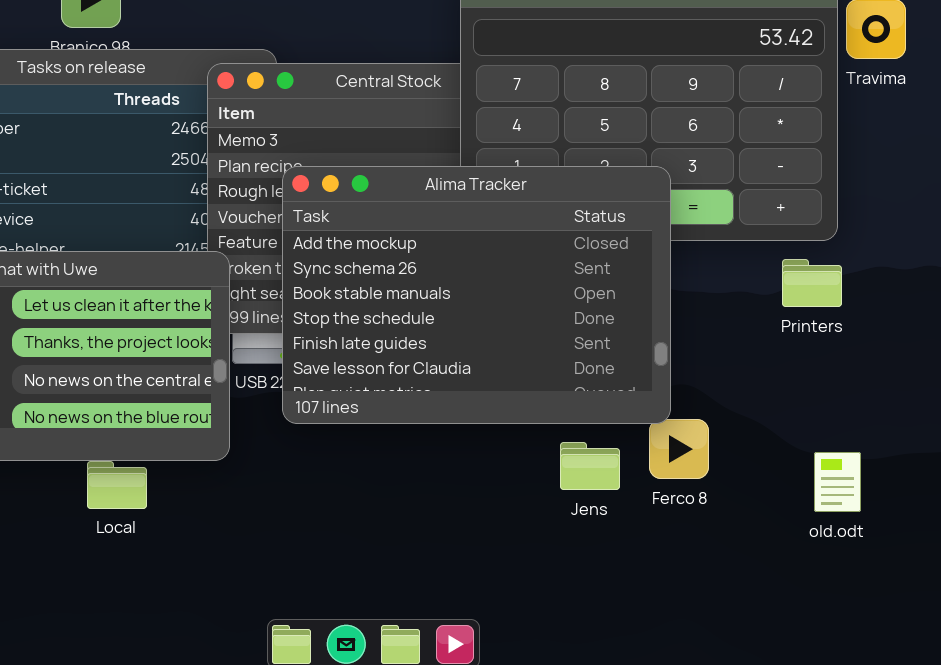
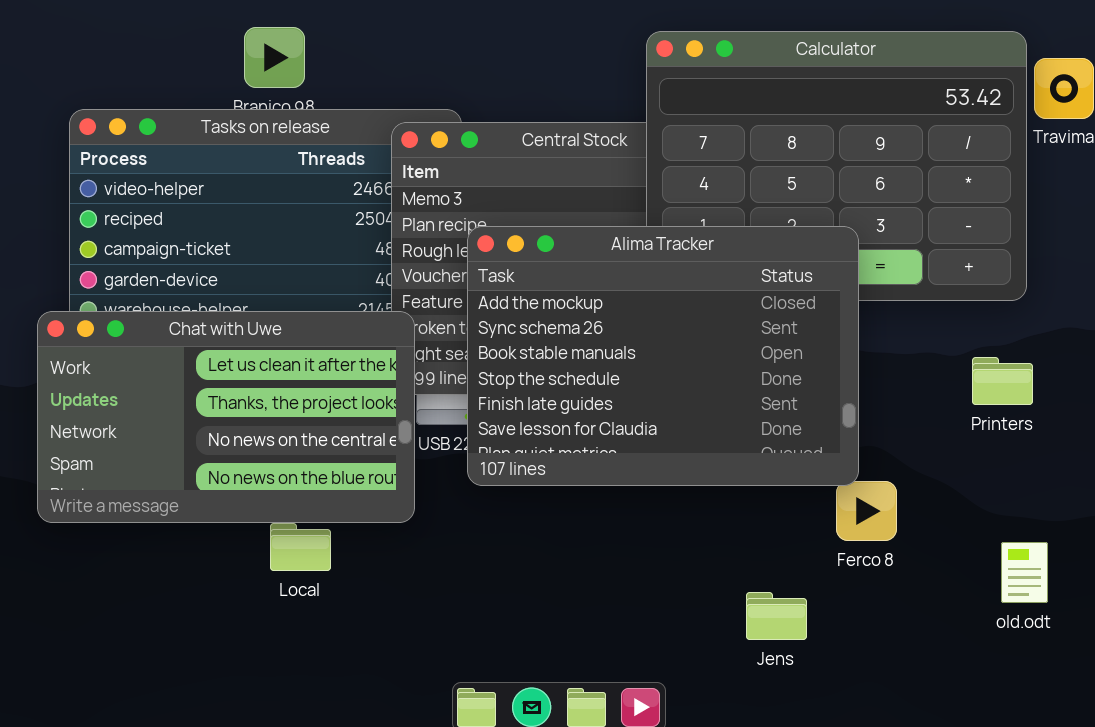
Printers: [782,259,842,307] -> [972,357,1033,405], moved
Jens: [560,442,620,490] -> [746,592,807,640], moved
old.odt: [814,452,861,512] -> [1001,542,1048,603], moved

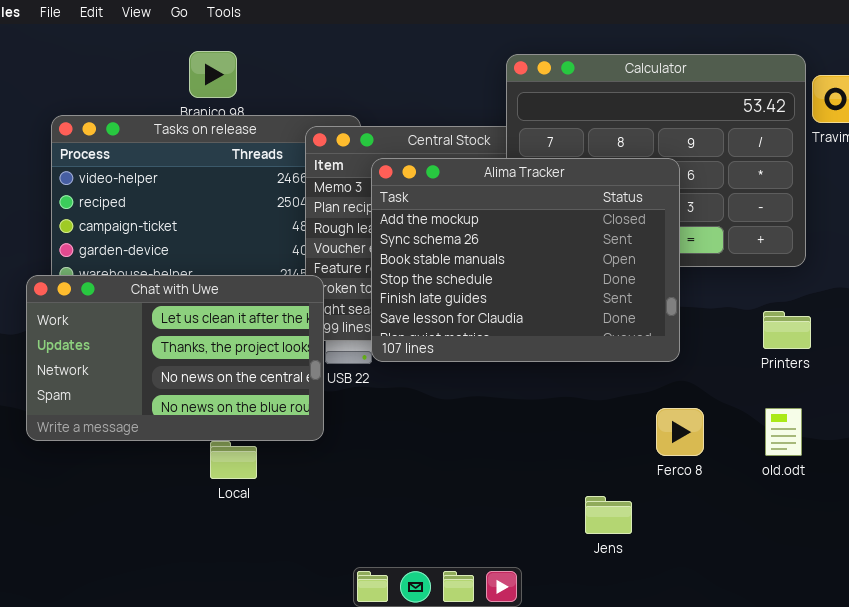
Alima Tracker: [467,226,859,486] -> [371,158,680,362], moved
old.odt: [1001,542,1048,603] -> [765,408,802,456], moved

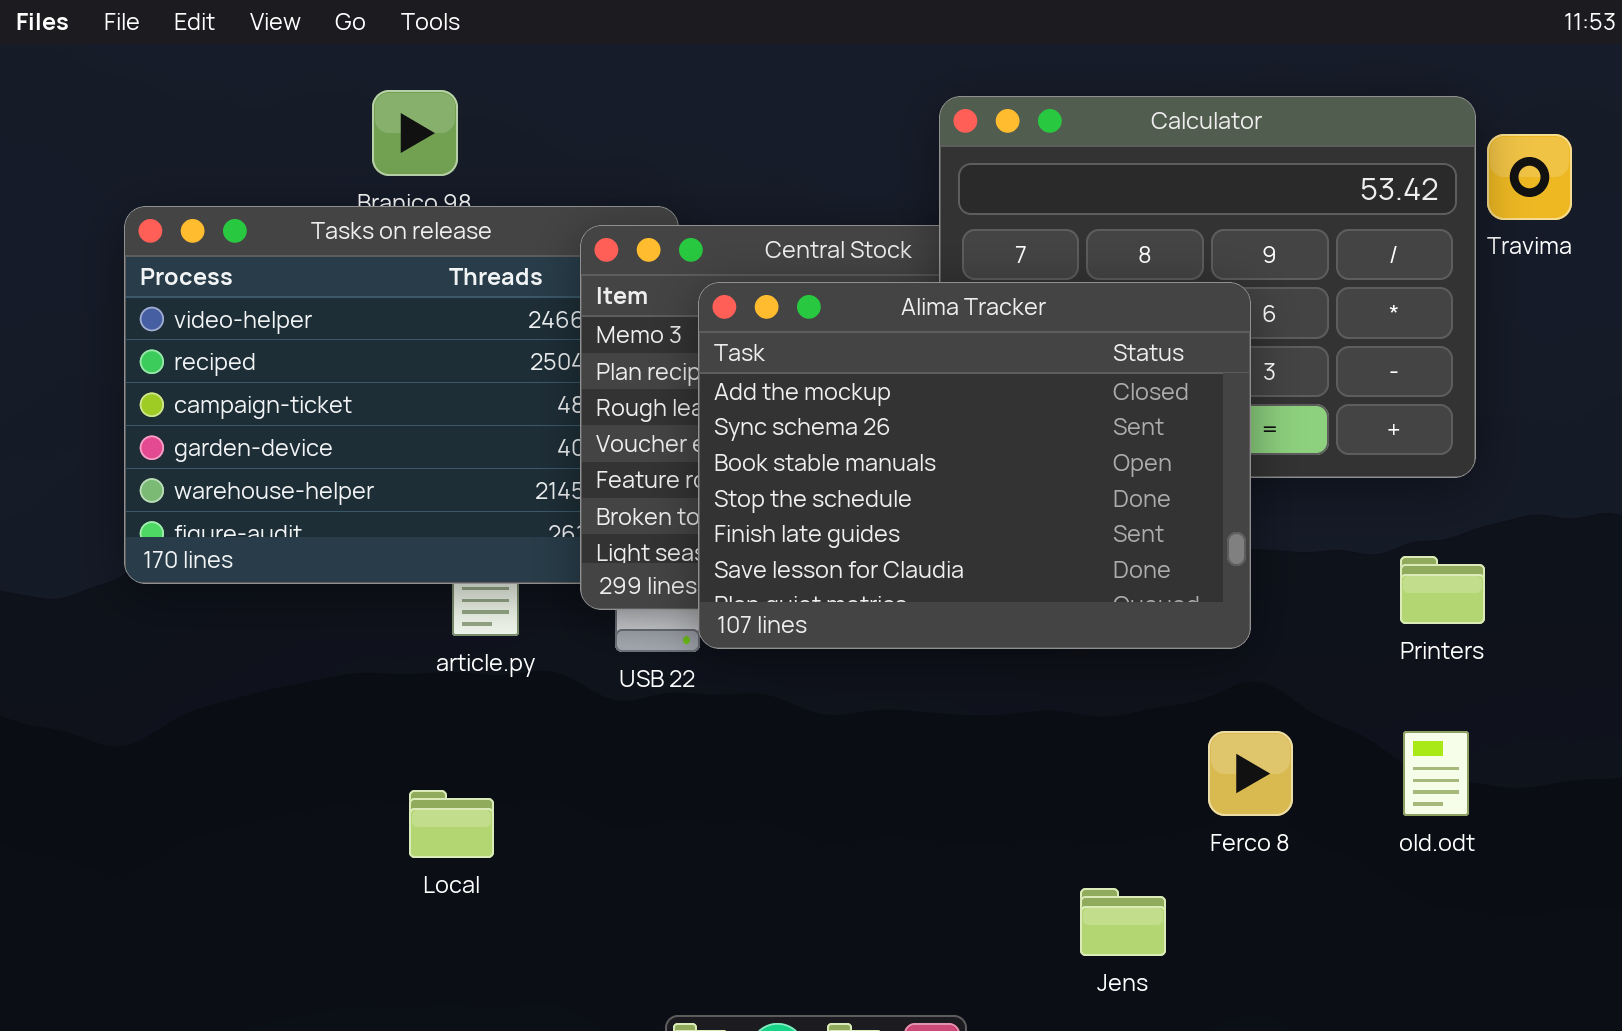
Chat with Uwe: [26,275,324,441] -> none, closed

